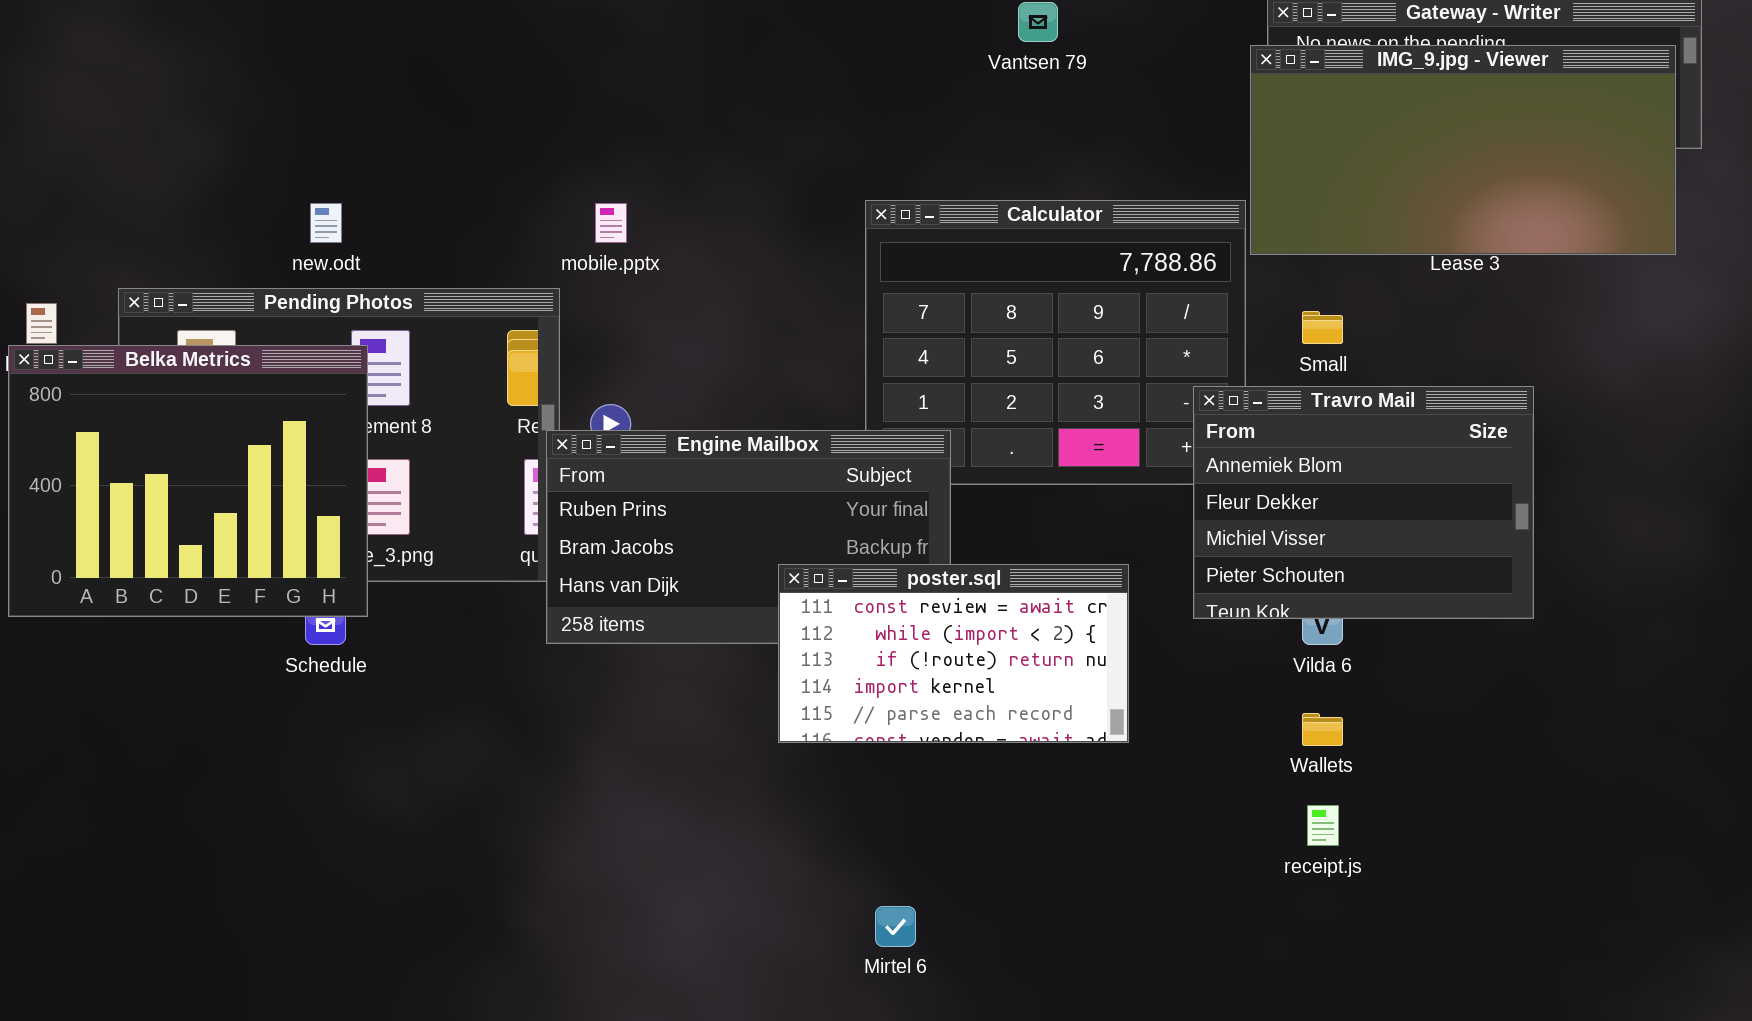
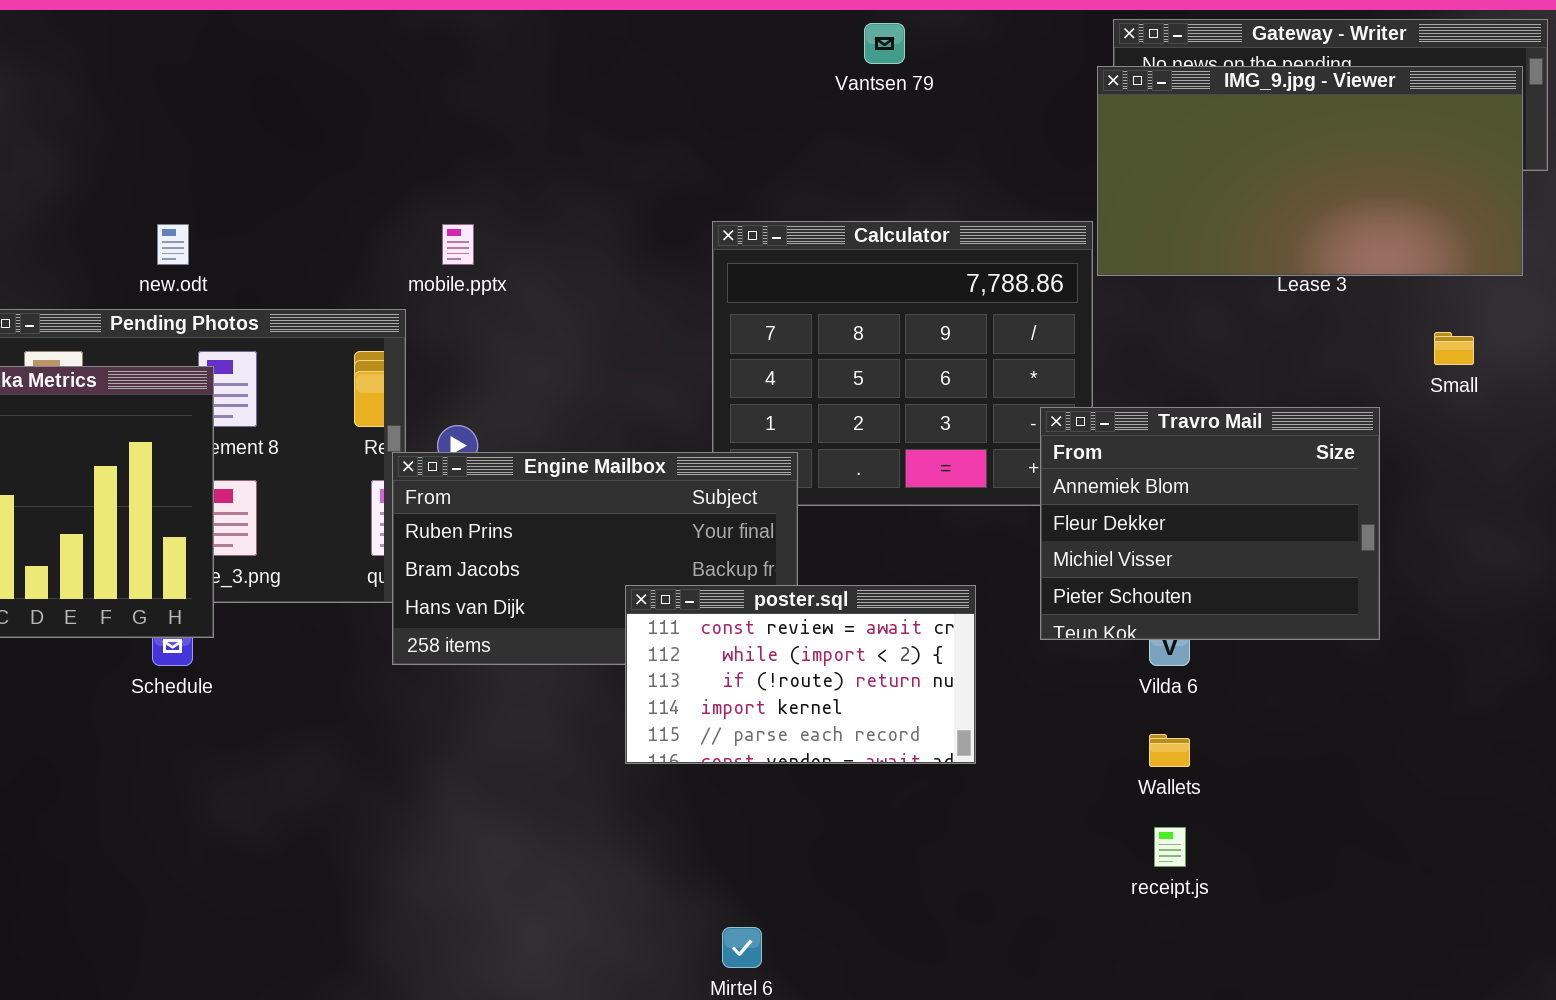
Small: [1302,311,1343,344] -> [1434,332,1474,365], moved

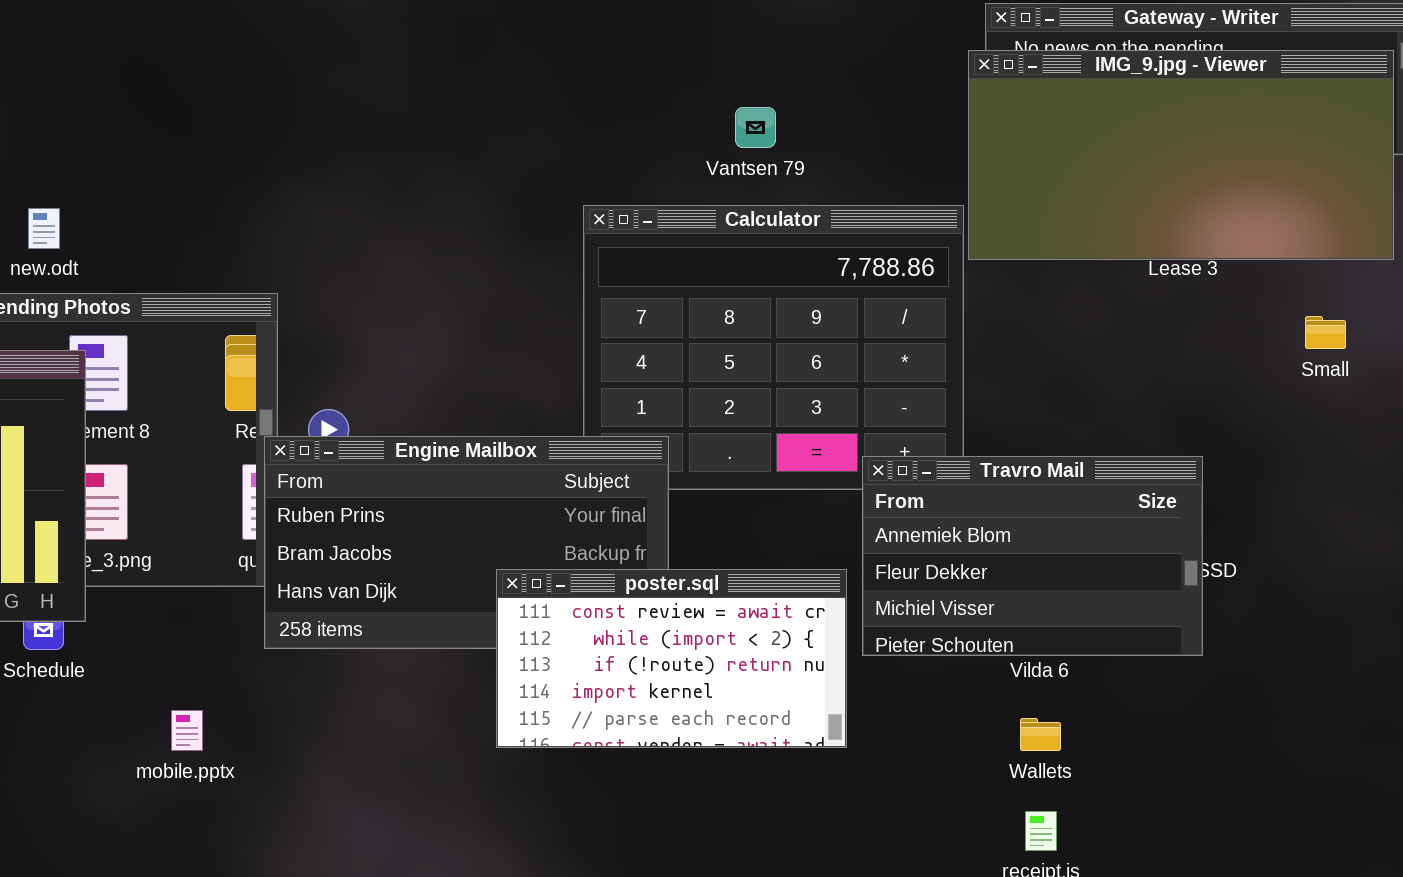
Vantsen 79: [864,23,905,64] -> [735,107,776,148], moved
mobile.pptx: [442,224,474,265] -> [171,710,203,751], moved
Travro Mail: [1040,407,1380,640] -> [862,456,1203,656], moved, resized

